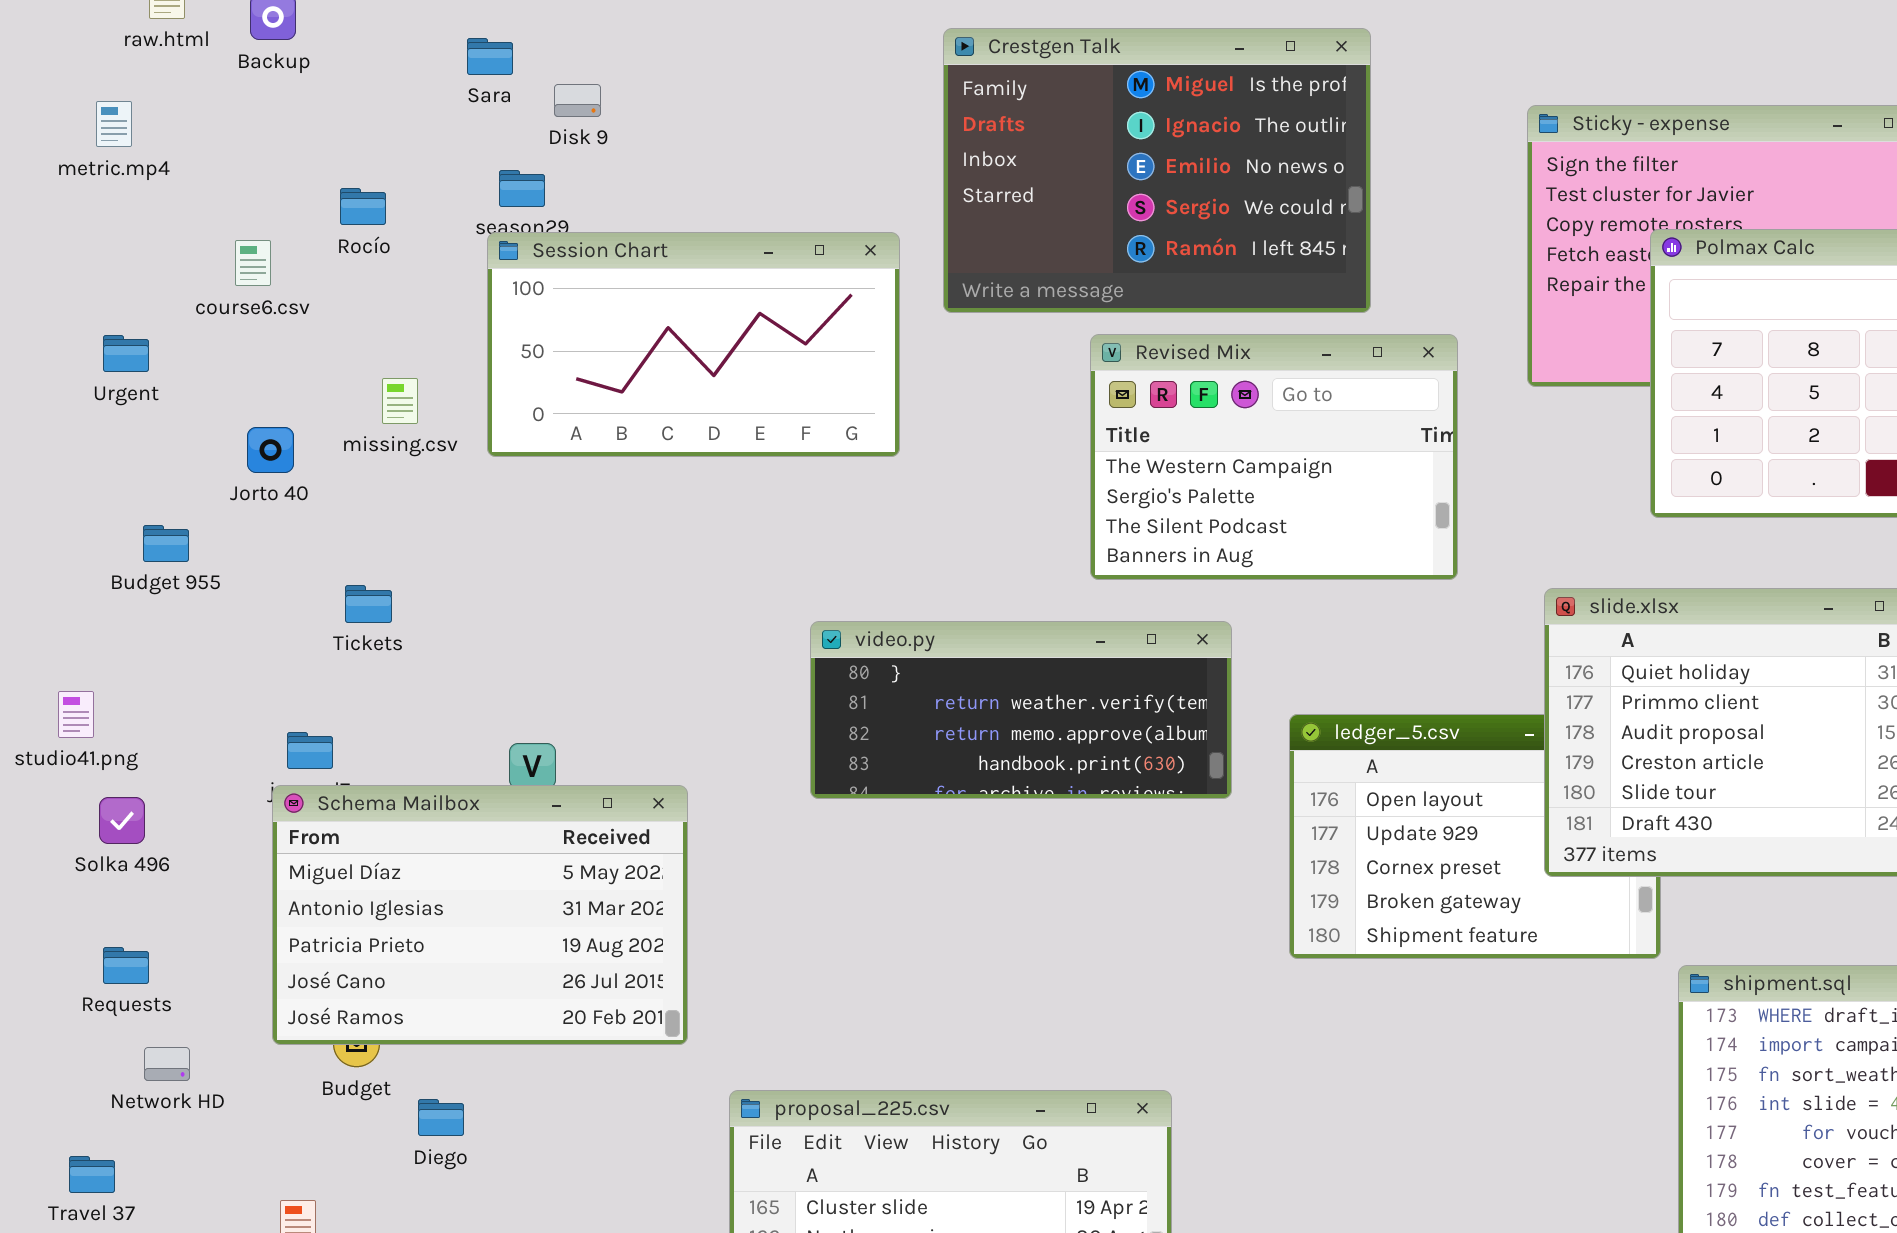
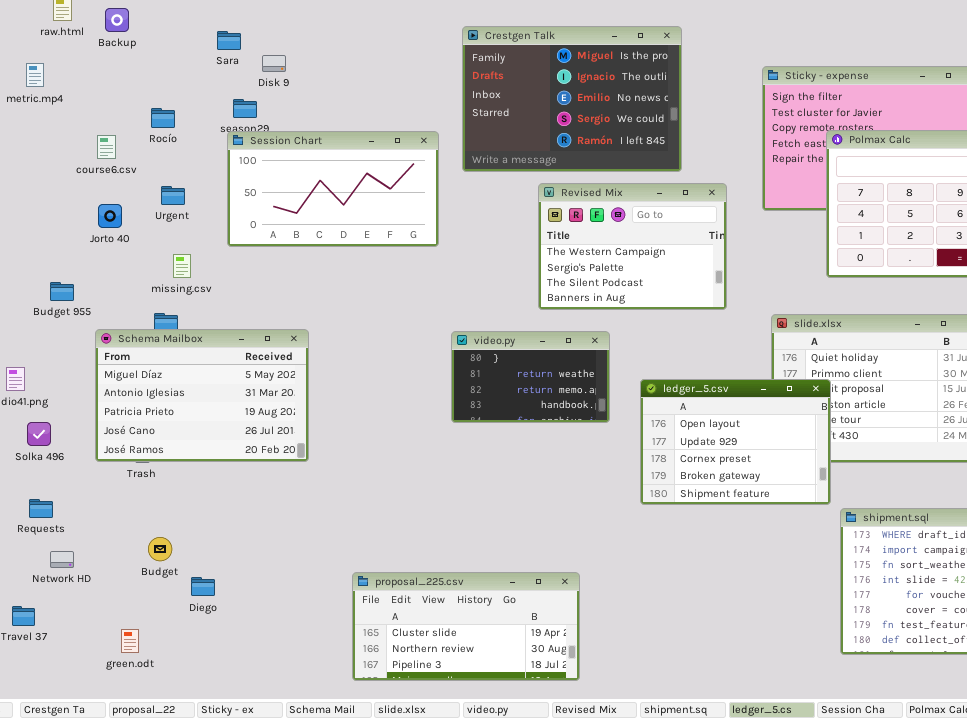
Urgent: [103,335,149,372] -> [161,186,185,205], moved
missing.csv: [382,378,418,424] -> [173,254,191,278], moved
Jorto 40: [247,427,294,473] -> [98,204,122,228], moved
video.py: [810,621,1232,799] -> [451,331,610,423], resized
ledger_5.csv: [1289,714,1661,959] -> [640,379,831,505], raised
Schema Mailbox: [272,785,688,1045] -> [95,329,309,462], moved

